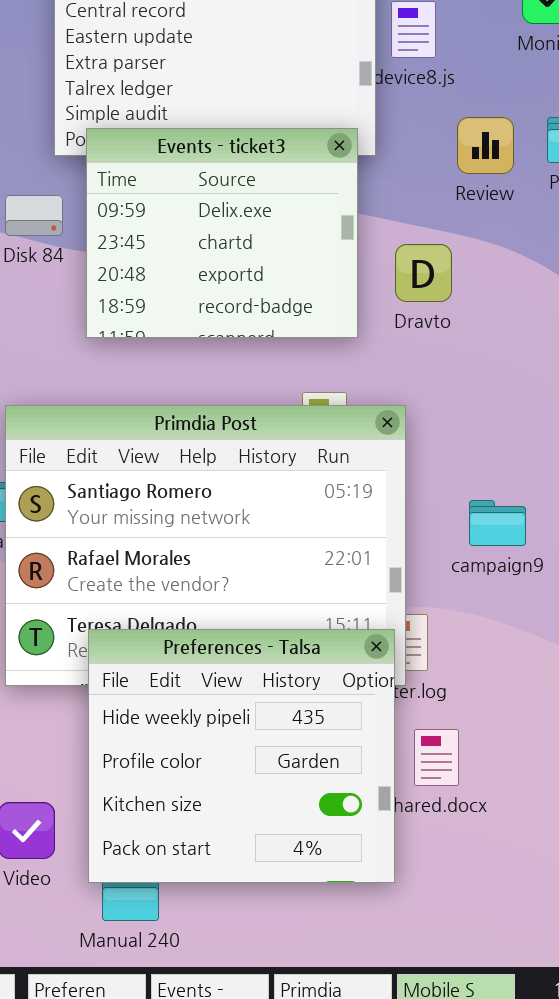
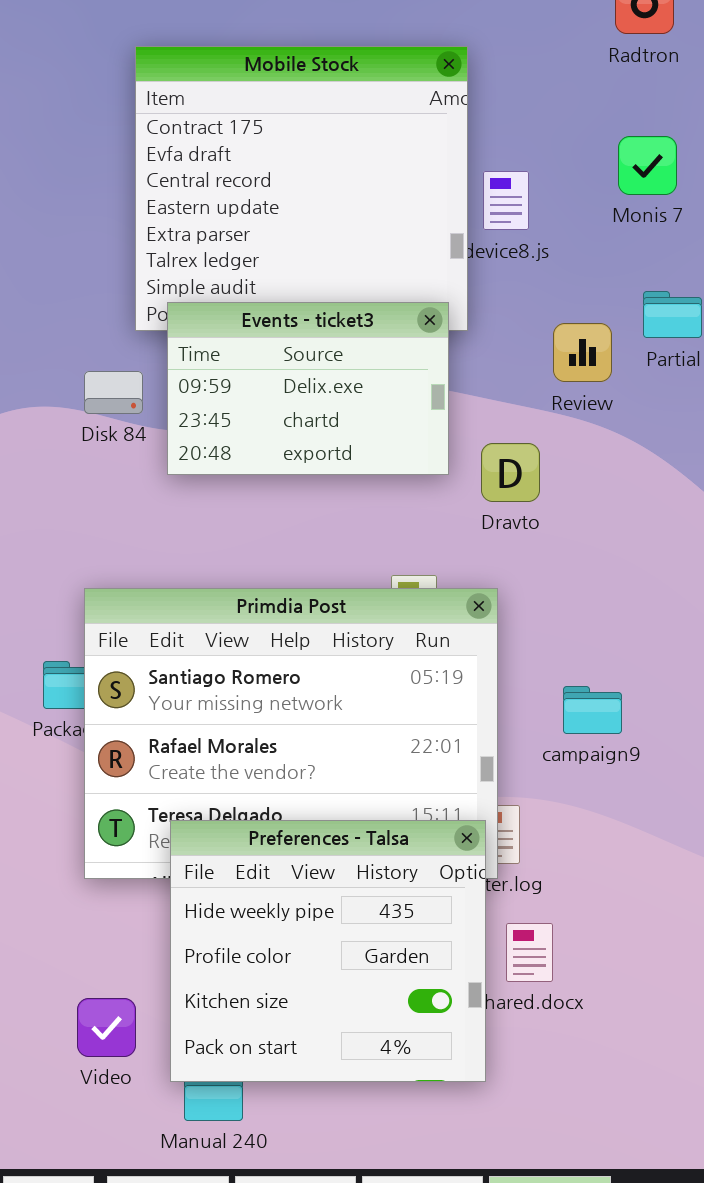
Review: [457,117,514,174] -> [553,323,612,382], moved
Events - ticket3: [86,128,358,338] -> [167,302,449,475], resized
Dravto: [395,244,452,302] -> [481,443,540,502], moved

